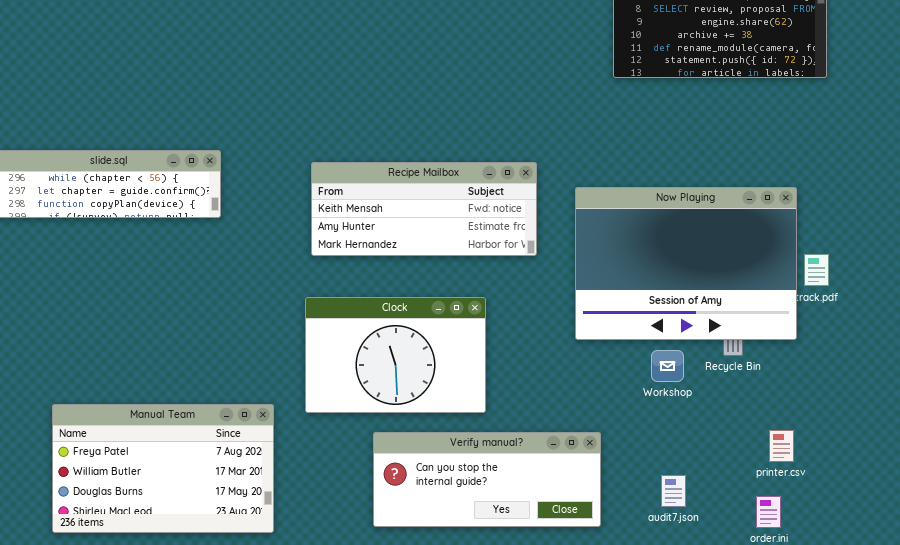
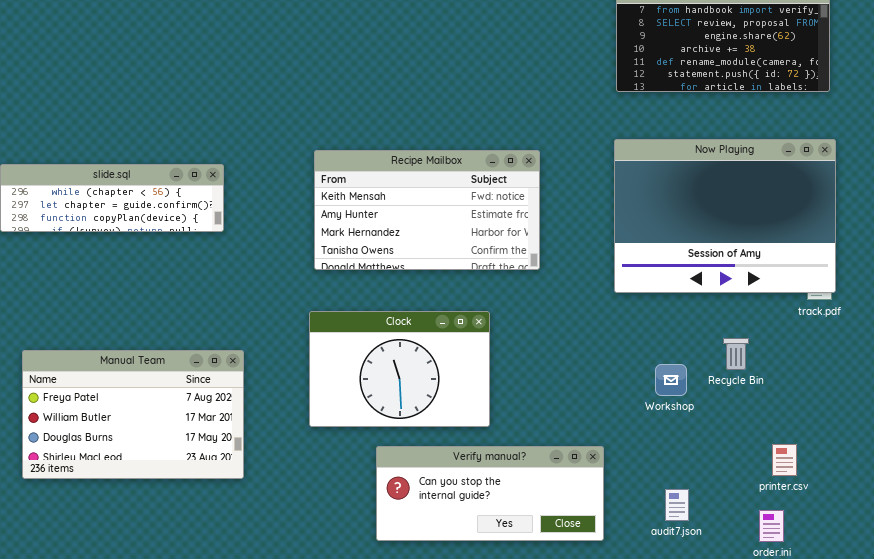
Recipe Mailbox: [311,162,537,256] -> [314,150,540,270], resized
Now Playing: [575,187,797,340] -> [614,139,836,293], moved
Manual Team: [52,404,274,533] -> [22,350,244,479], moved

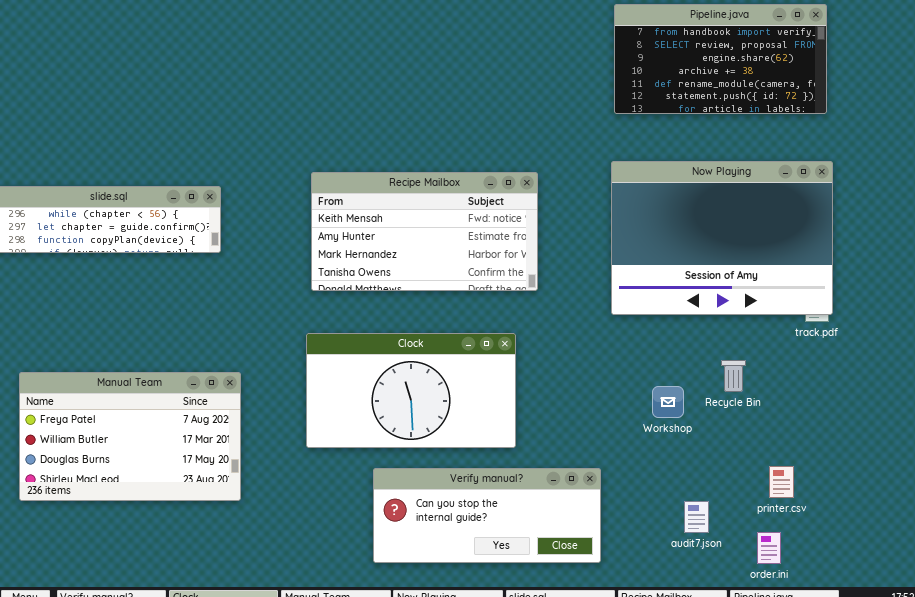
Clock: [309,311,490,427] -> [306,333,516,448], resized
audit7.json: [665,489,689,521] -> [684,501,709,533], moved

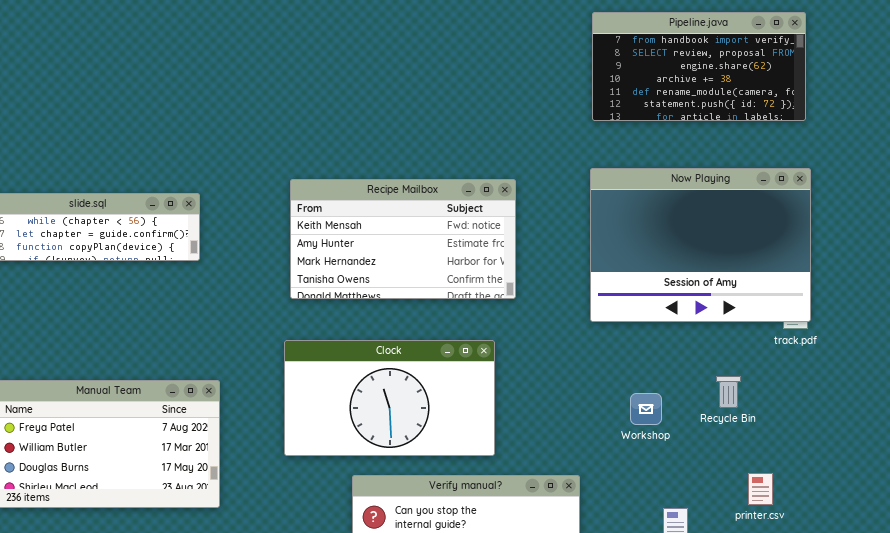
Recycle Bin: [721,360,746,392] -> [716,376,741,408], moved

